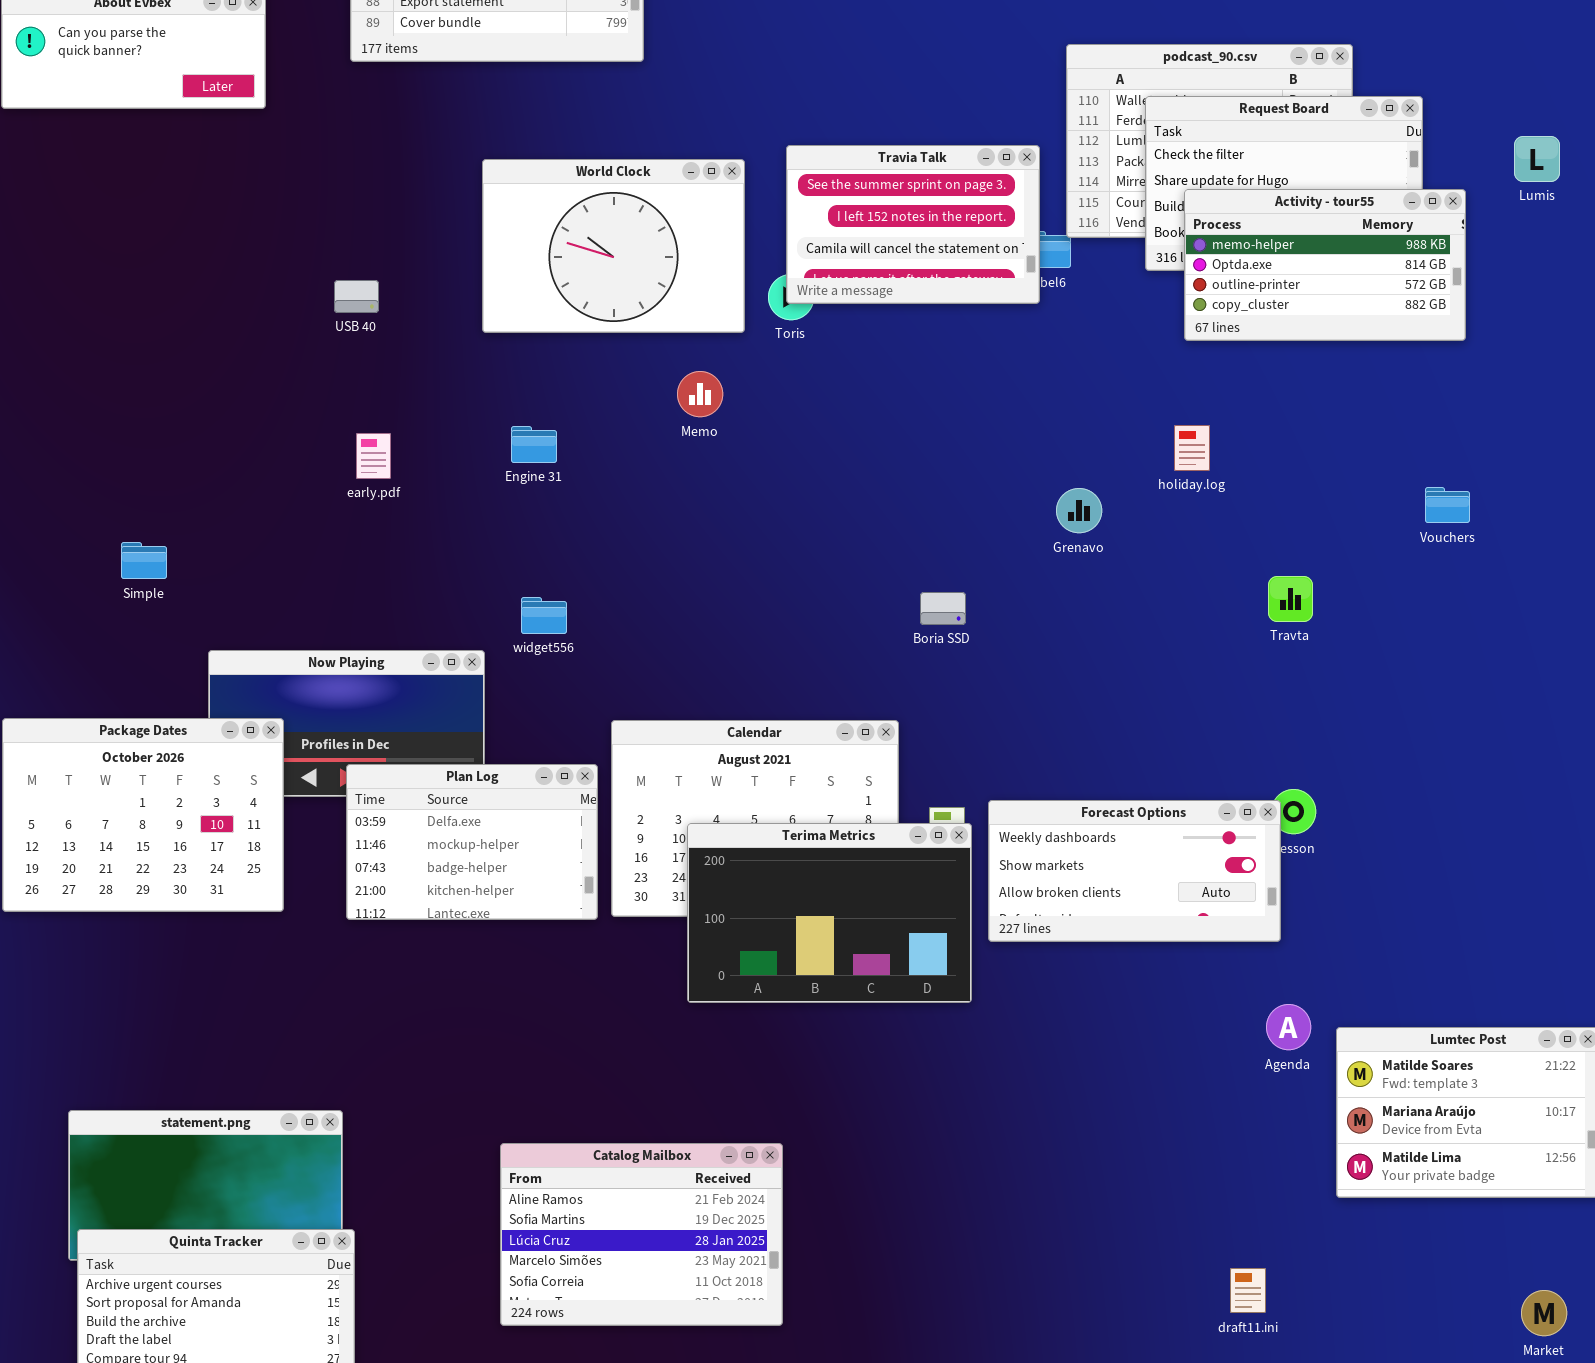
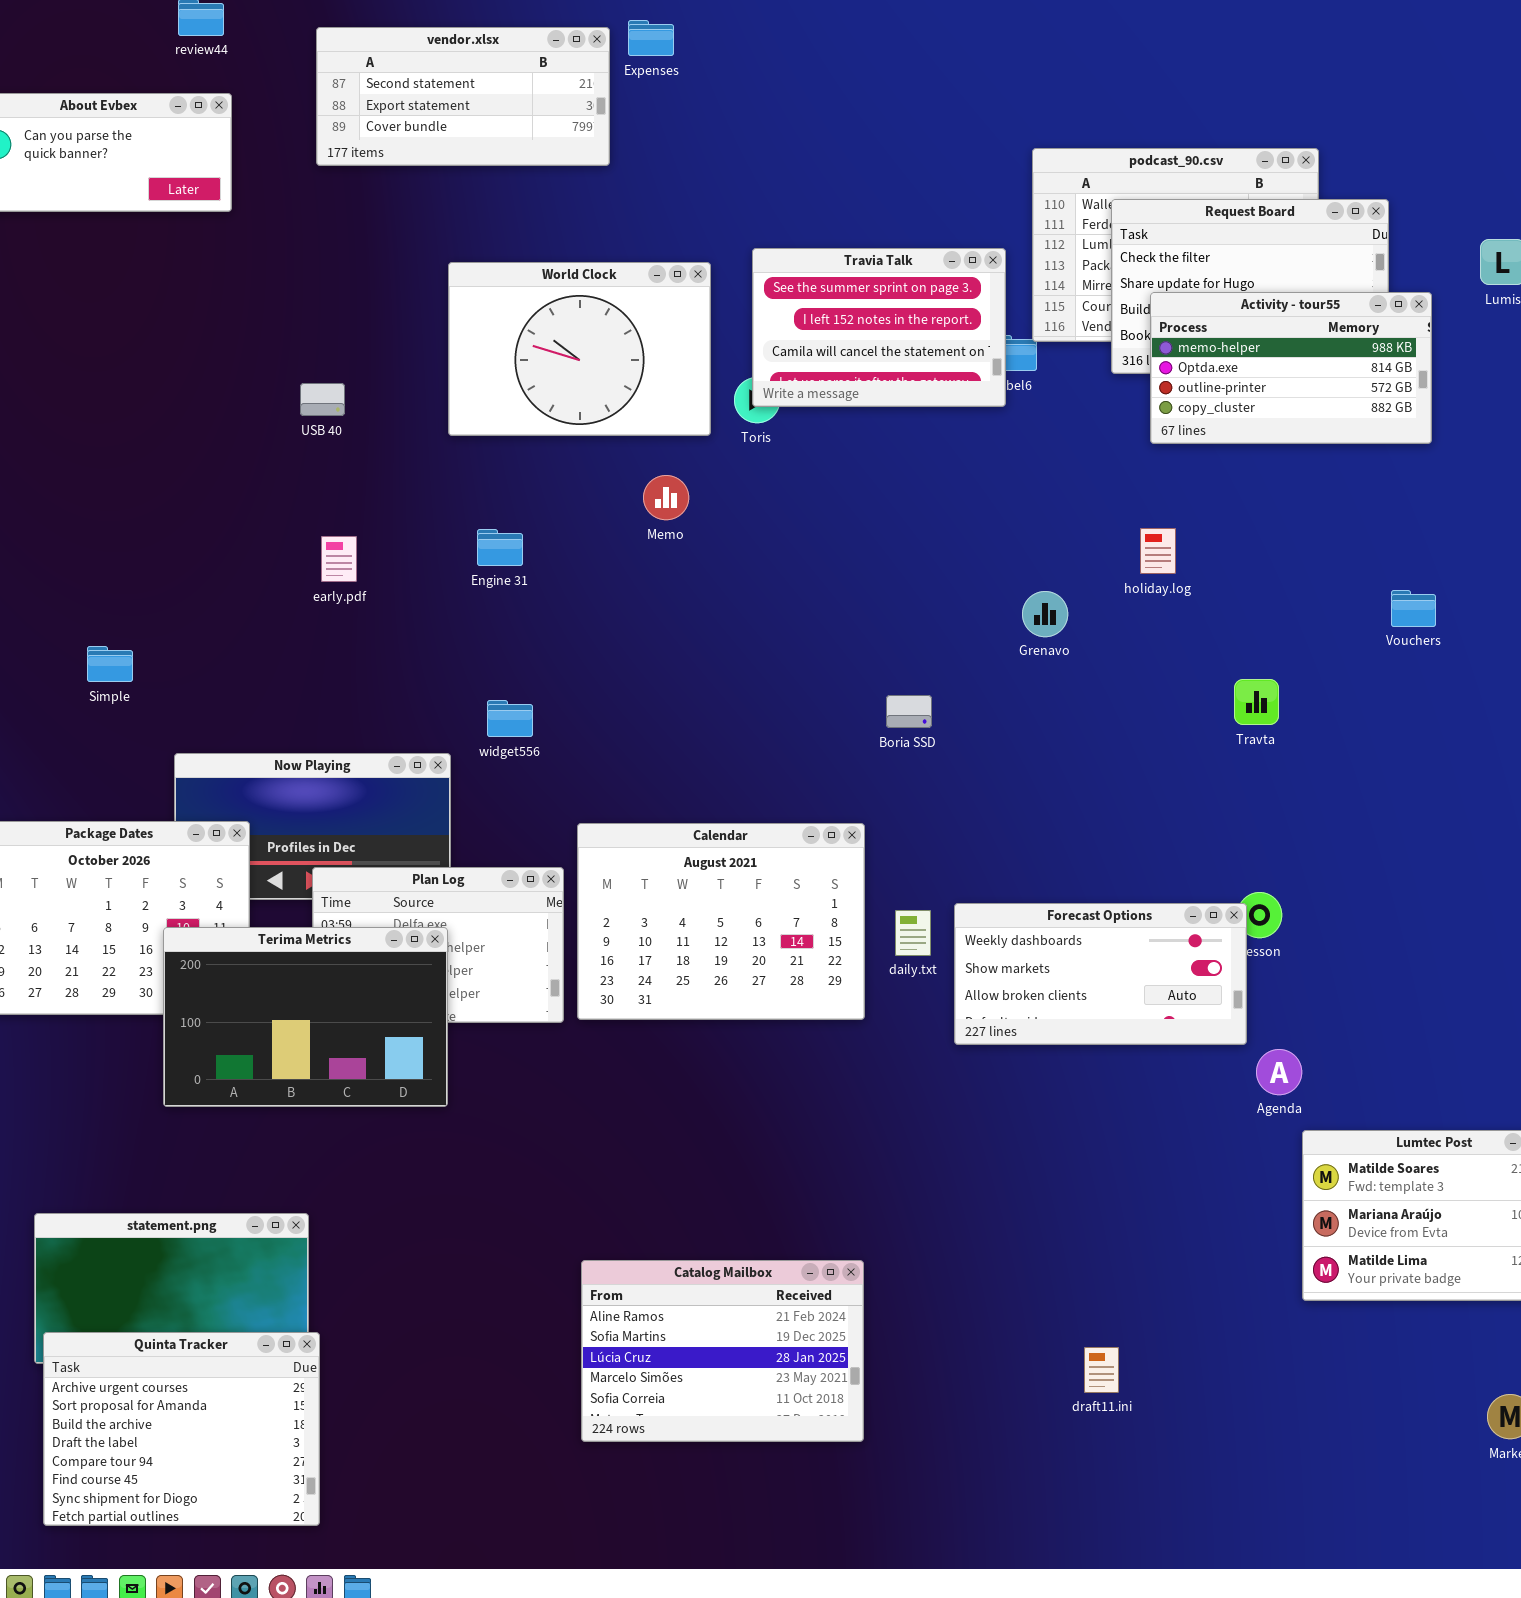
Terima Metrics: [687,823,972,1003] -> [163,927,448,1107], moved
Agenda: [1266,1004,1311,1050] -> [1256,1049,1302,1095], moved
Catalog Mailbox: [500,1143,783,1326] -> [581,1260,864,1442], moved
draft11.ini: [1230,1268,1266,1313] -> [1084,1347,1119,1393], moved

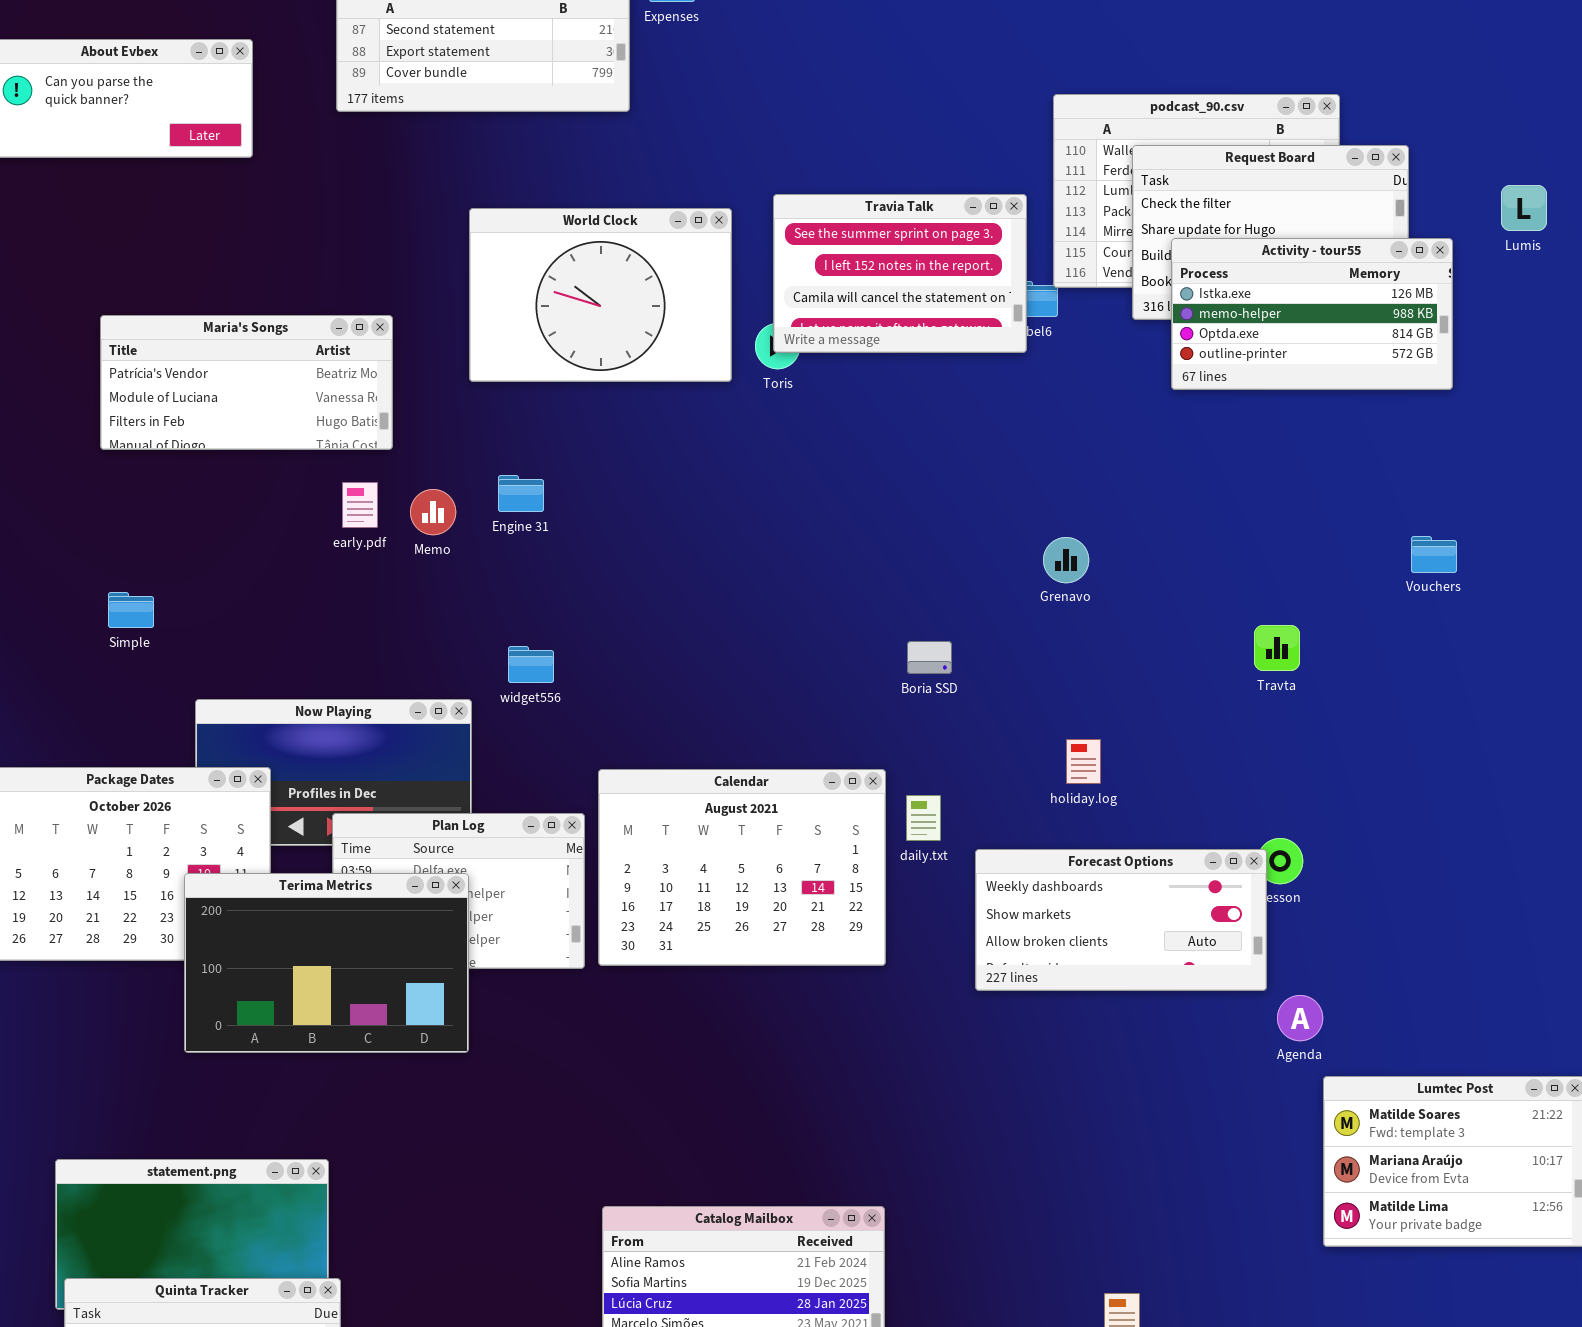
Activity - tour55: [1150,292,1432,444] -> [1171,238,1453,390], scrolled up 1 row
Maria's Songs: none -> [100,315,393,450], opened
Memo: [643,475,689,520] -> [410,489,456,535], moved
holiday.log: [1140,528,1176,574] -> [1066,739,1101,784], moved
daily.txt: [895,910,931,956] -> [906,795,941,841], moved

